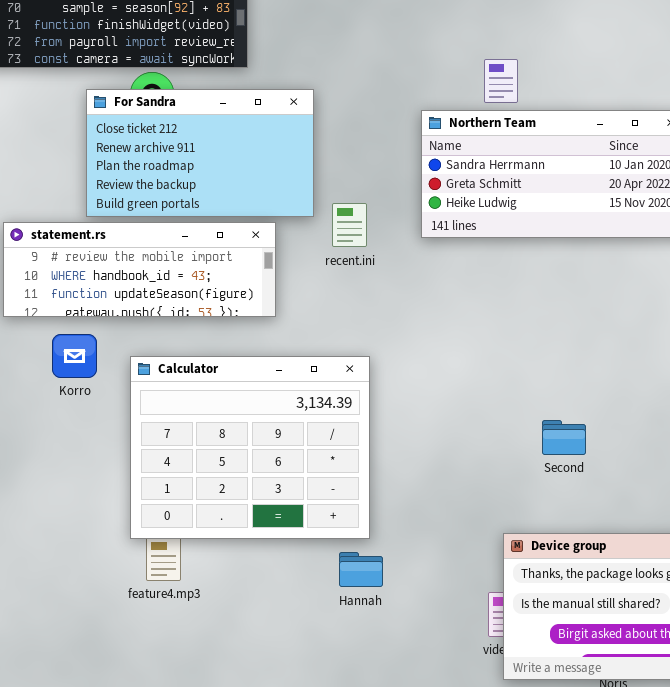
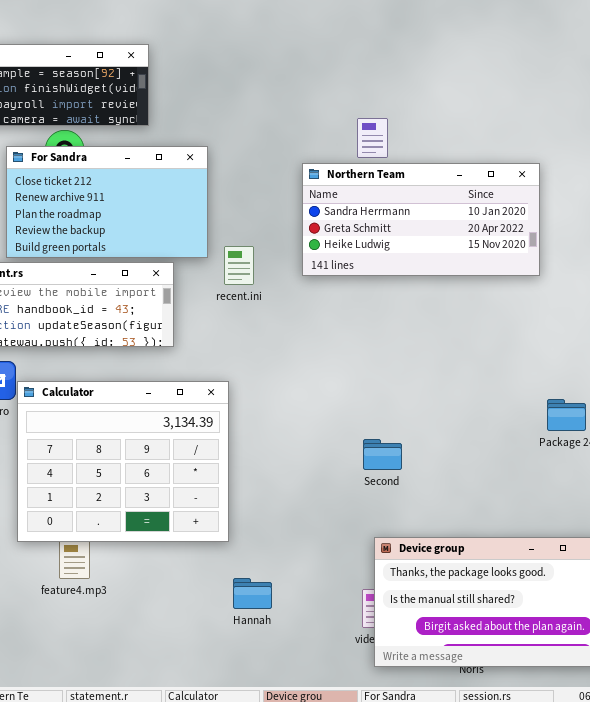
Calculator: [130,356,370,539] -> [17,381,229,542], moved
Second: [542,420,586,455] -> [363,439,402,470], moved
Hannah: [339,552,383,587] -> [233,578,272,609], moved

